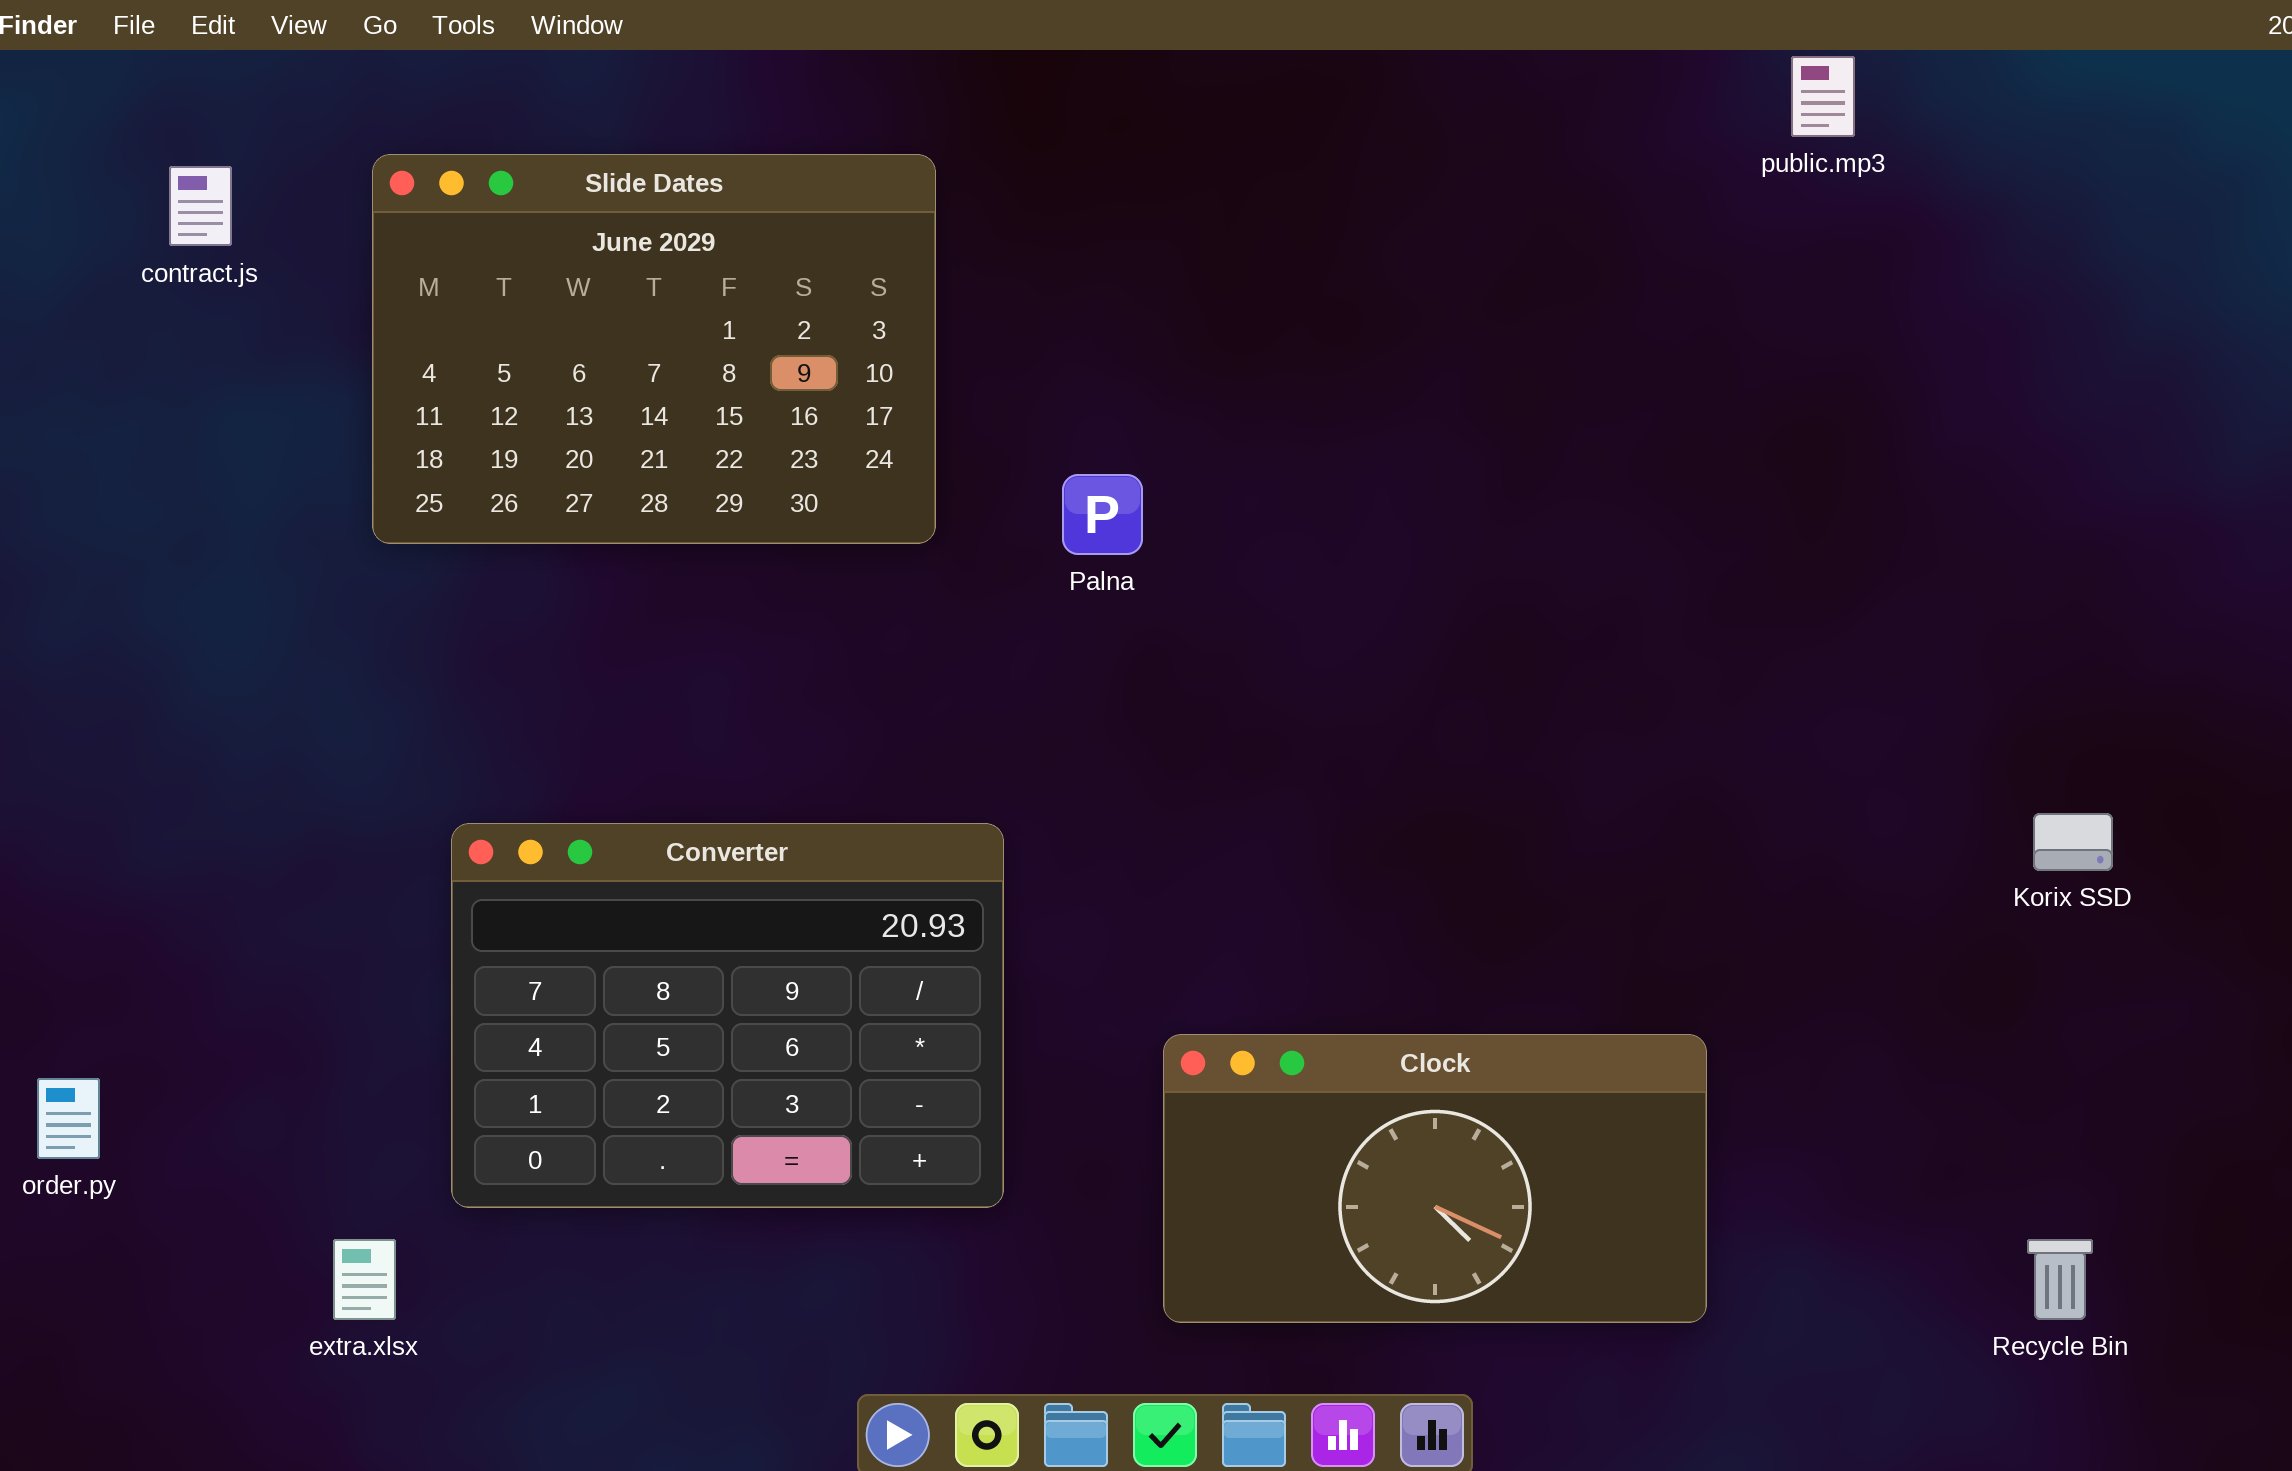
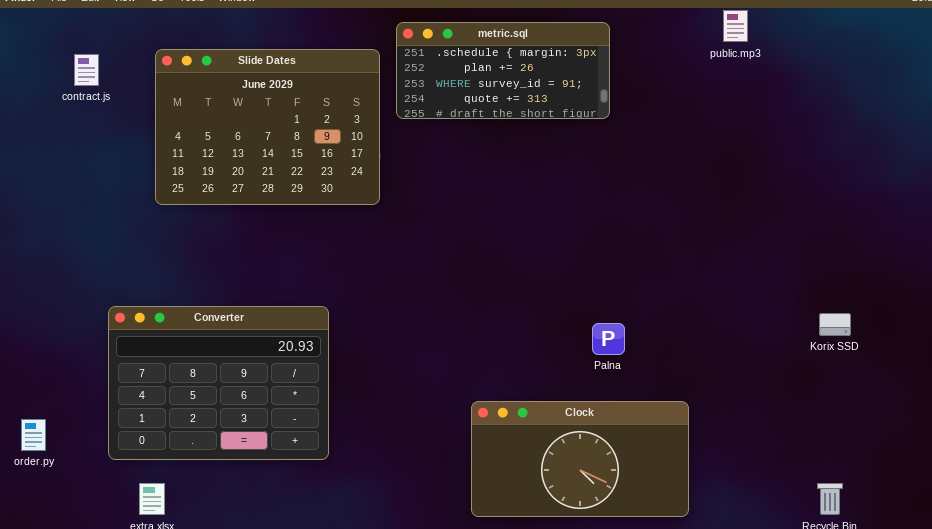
metric.sql: none -> [396,22,610,119], opened
Palna: [1062,474,1143,555] -> [592,323,625,355], moved
Converter: [451,823,1004,1208] -> [108,306,329,460], moved

